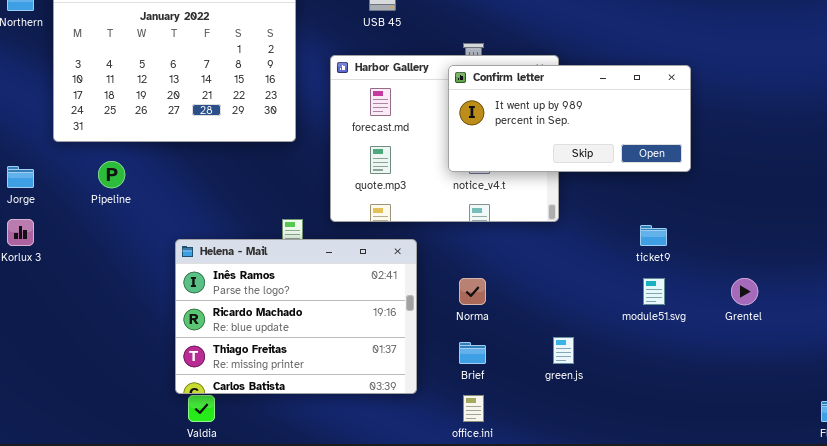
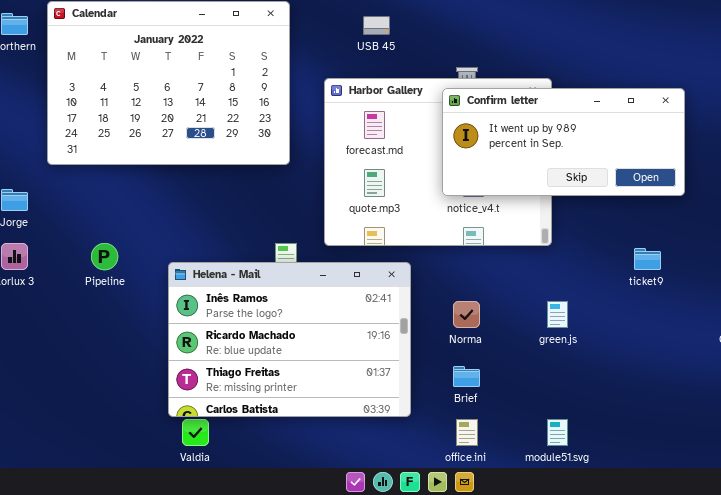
Pipeline: [98,161,125,188] -> [91,243,118,270], moved
module51.svg: [643,278,665,305] -> [547,419,568,446], moved
green.js: [553,337,574,364] -> [547,301,568,328], moved

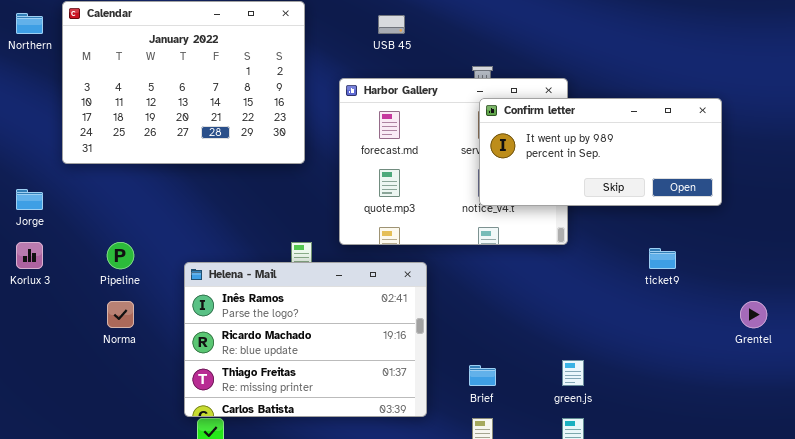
Confirm letter: [442,88,685,196] -> [479,98,722,206], moved
Norma: [453,301,480,328] -> [107,301,134,328], moved
green.js: [547,301,568,328] -> [562,360,584,386], moved

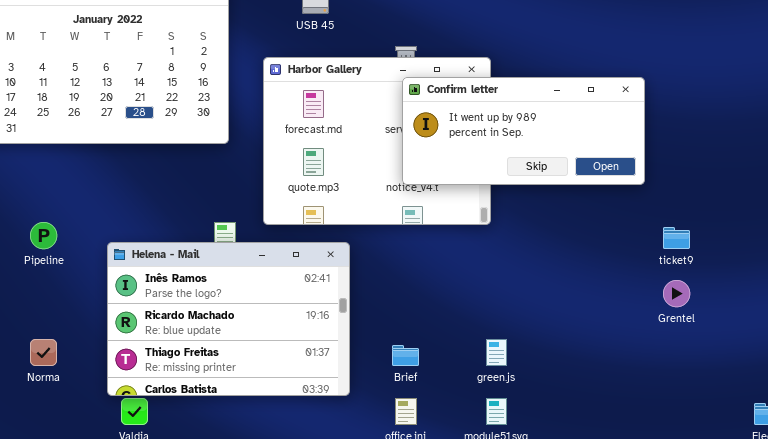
ticket9: [649,248,676,269] -> [663,227,690,249], moved
Norma: [107,301,134,328] -> [30,339,57,366], moved

